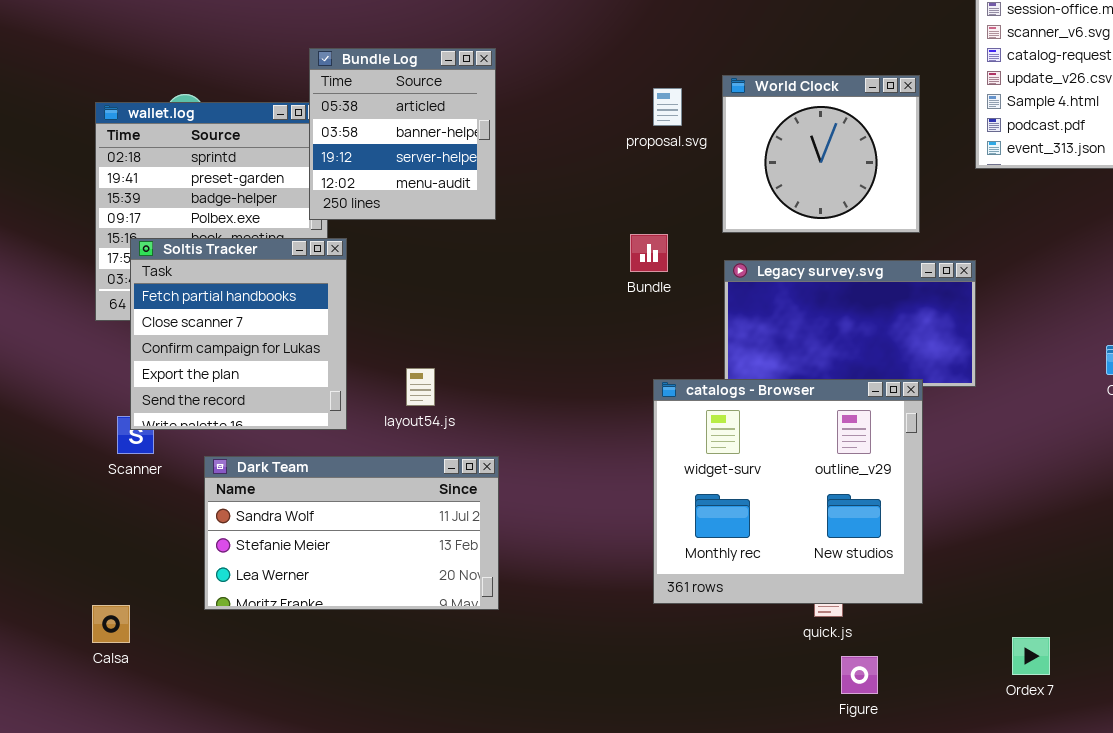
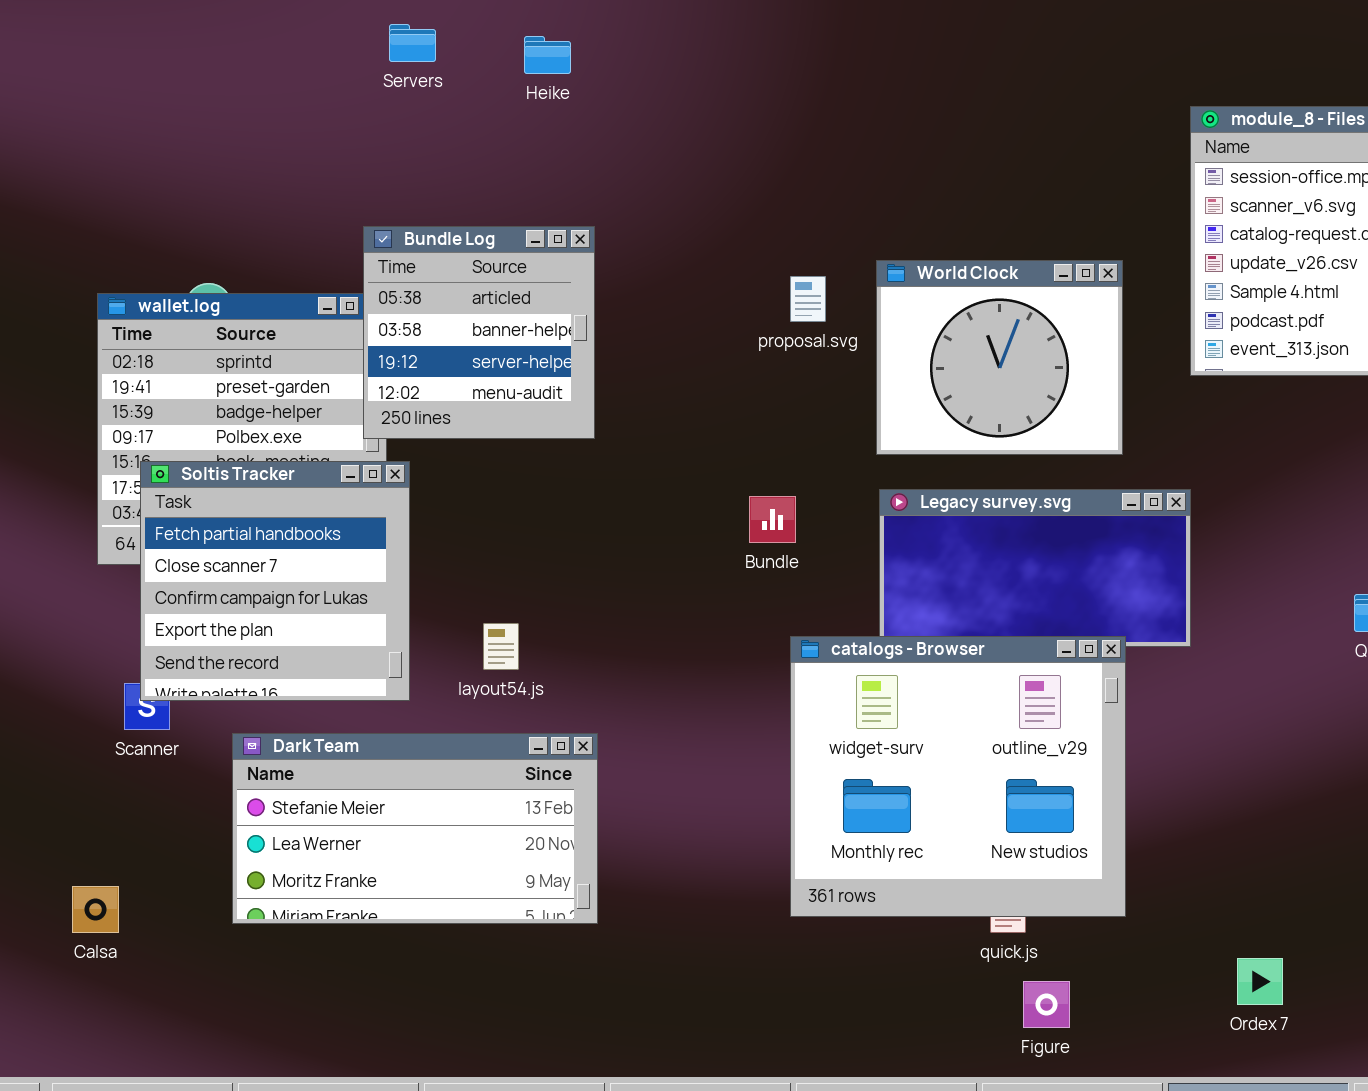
Bundle: [630,234,668,272] -> [749,496,796,543], moved
Dark Team: [204,456,499,610] -> [232,733,598,924], scrolled down 1 row
Calsa: [92,605,130,643] -> [72,886,119,933], moved

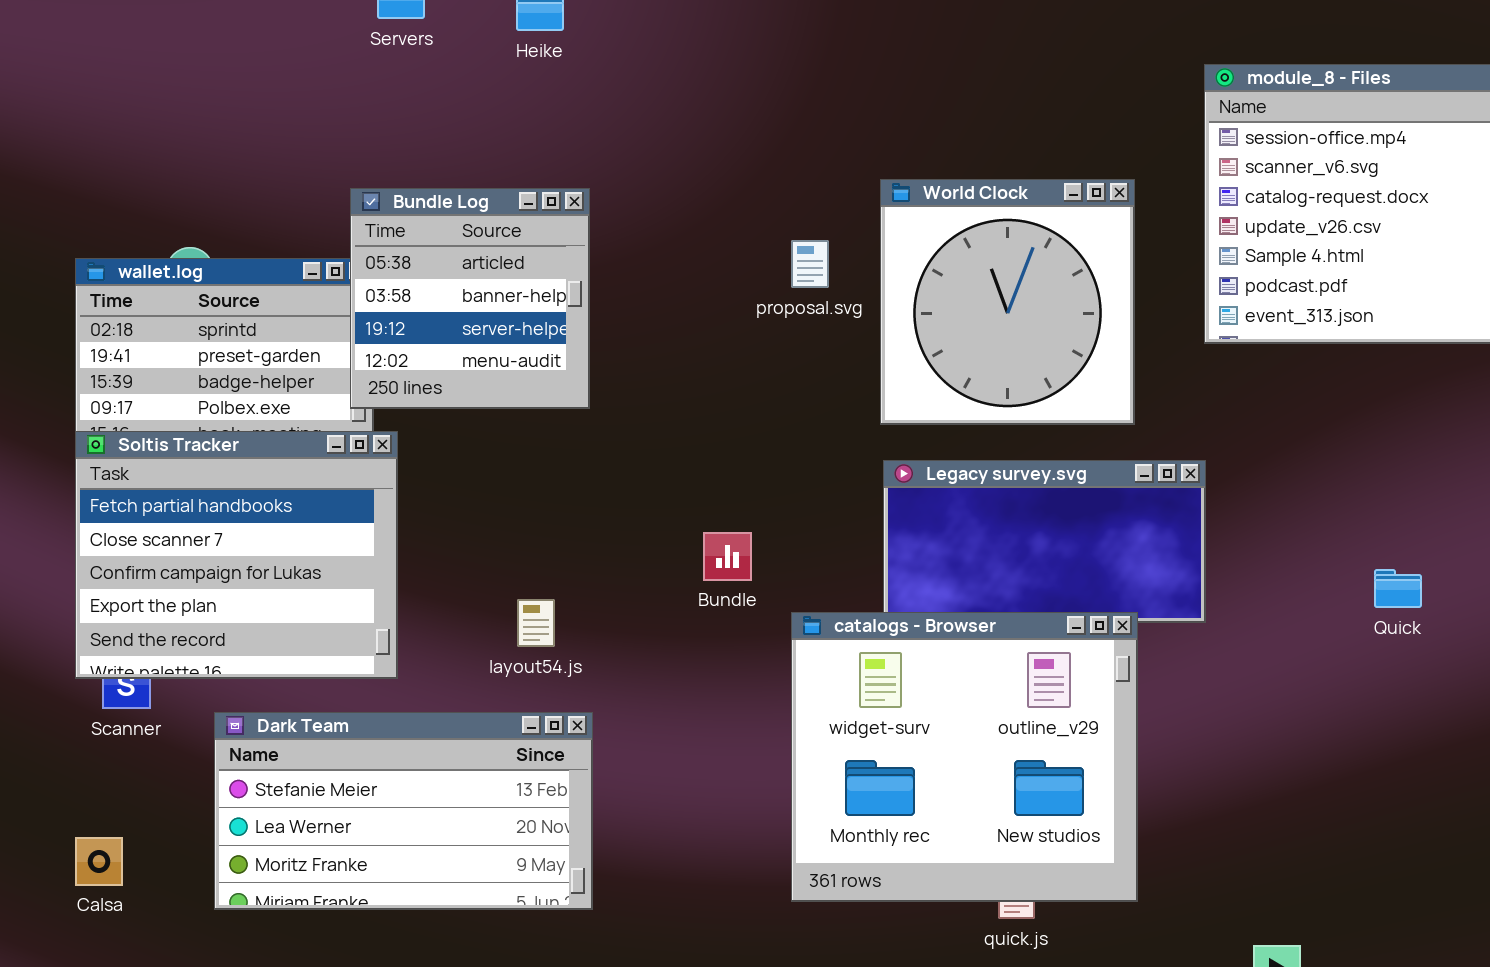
World Clock: [876,260,1123,455] -> [880,179,1135,425], resized
Soltis Tracker: [140,461,410,701] -> [75,431,398,679], resized
Bundle: [749,496,796,543] -> [703,532,752,581], moved
layout54.js: [483,623,519,670] -> [517,599,555,647], moved
Calsa: [72,886,119,933] -> [75,837,123,886], moved

